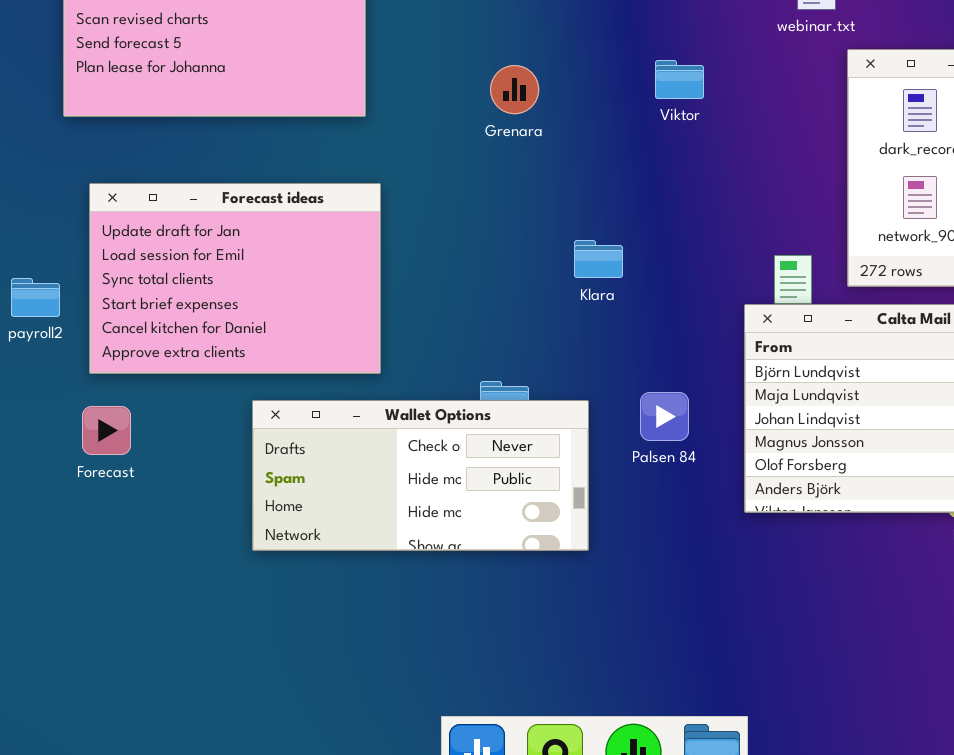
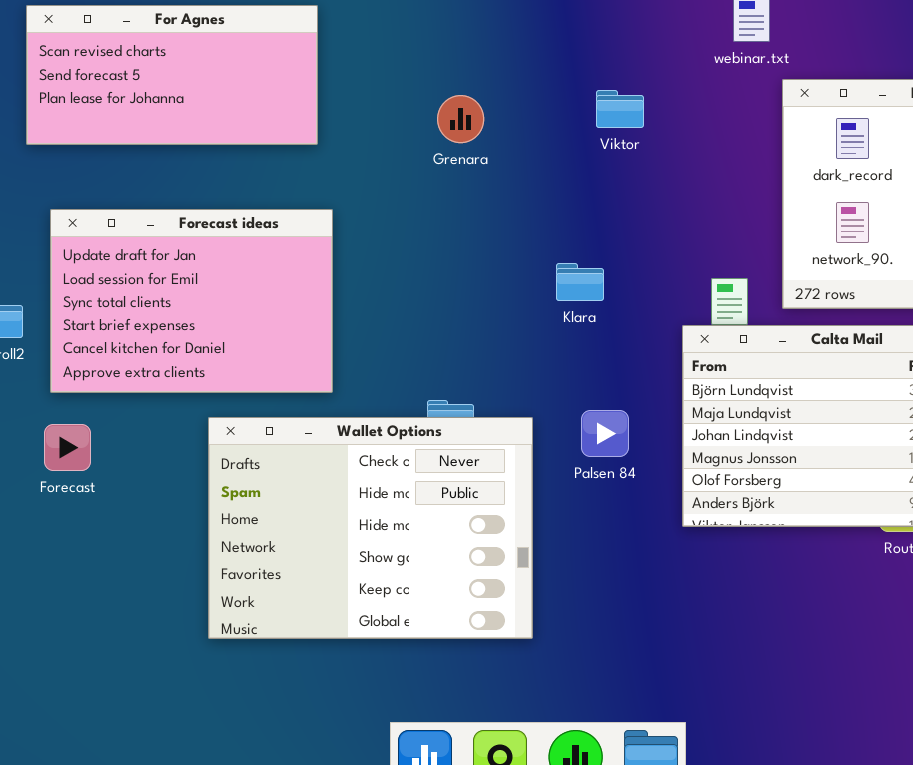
Klara: [574,240,623,278] -> [556,263,604,301], moved
Wallet Options: [252,400,589,551] -> [208,417,533,639], resized

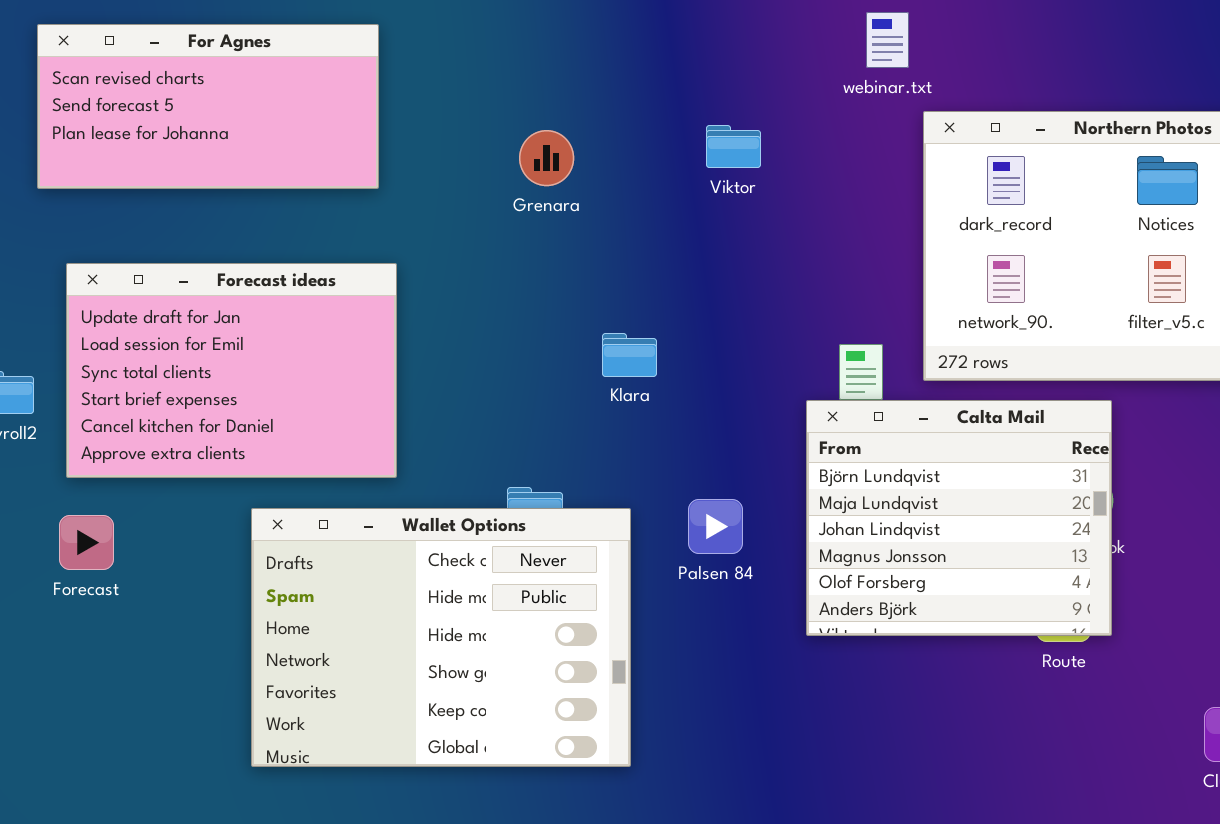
Klara: [556,263,604,301] -> [602,333,657,377], moved

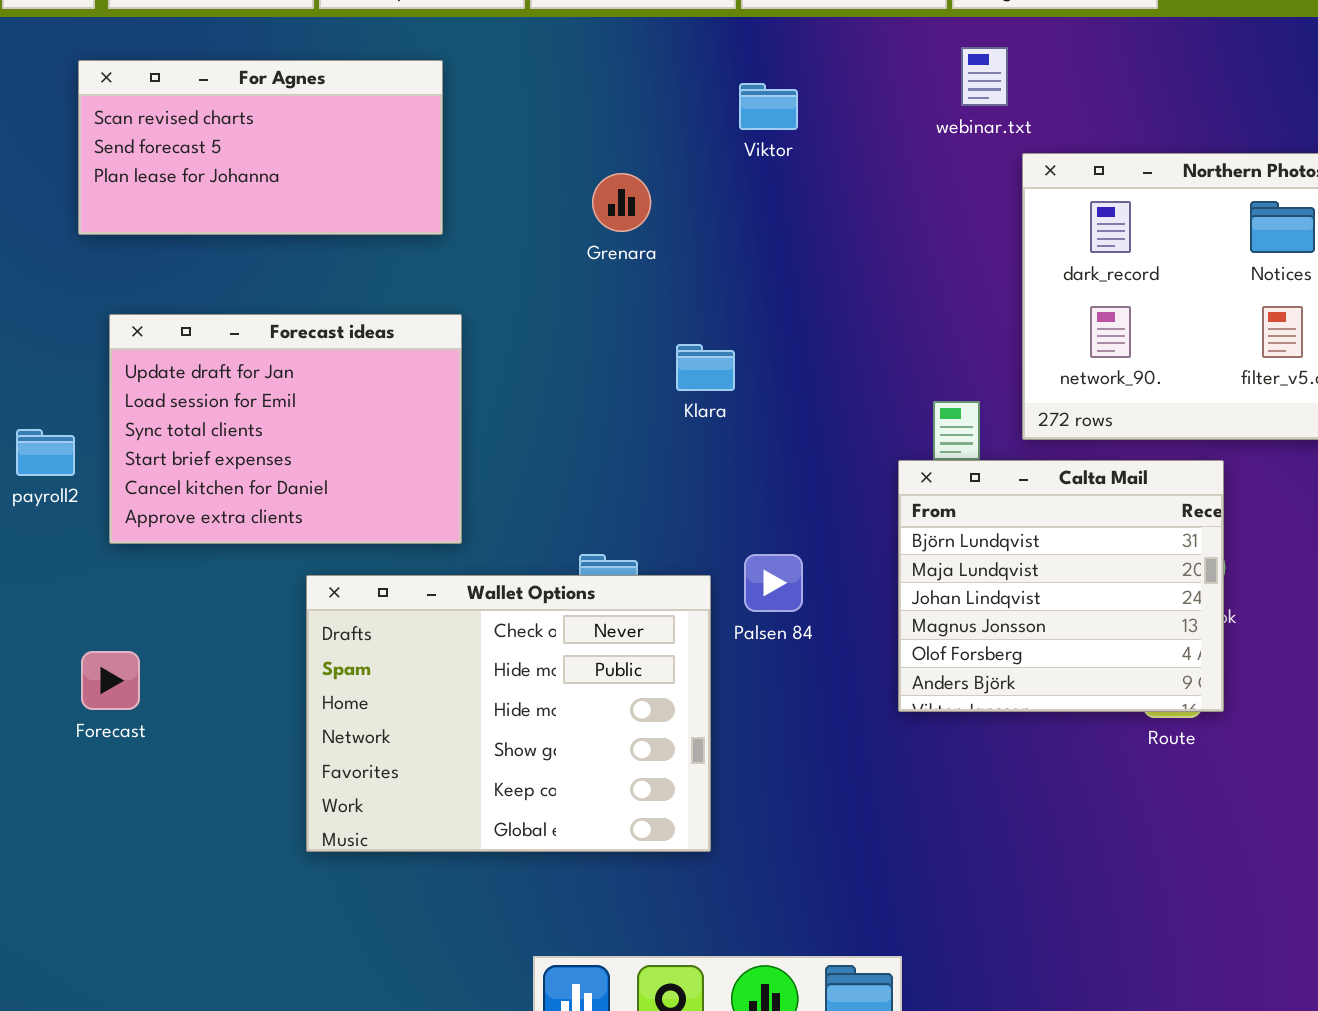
Viktor: [706,125,761,168] -> [739,83,798,130], moved
Klara: [602,333,657,377] -> [676,344,735,391], moved
Palsen 84: [688,499,743,554] -> [744,554,803,612], moved
Forecast: [59,515,114,570] -> [81,651,140,710], moved

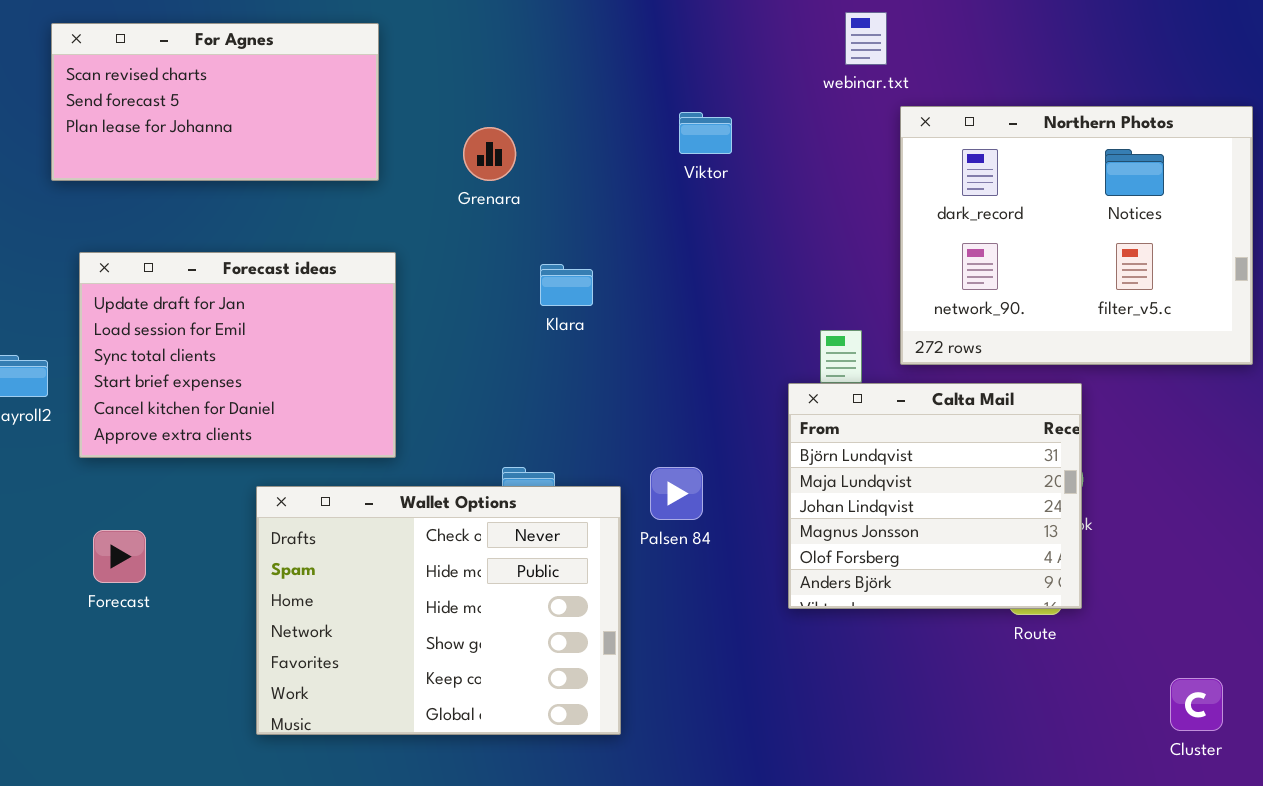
Viktor: [739,83,798,130] -> [679,112,732,154], moved
Grenara: [592,173,651,232] -> [463,127,516,181], moved
Klara: [676,344,735,391] -> [540,264,593,306], moved
Forecast: [81,651,140,710] -> [93,530,146,583], moved

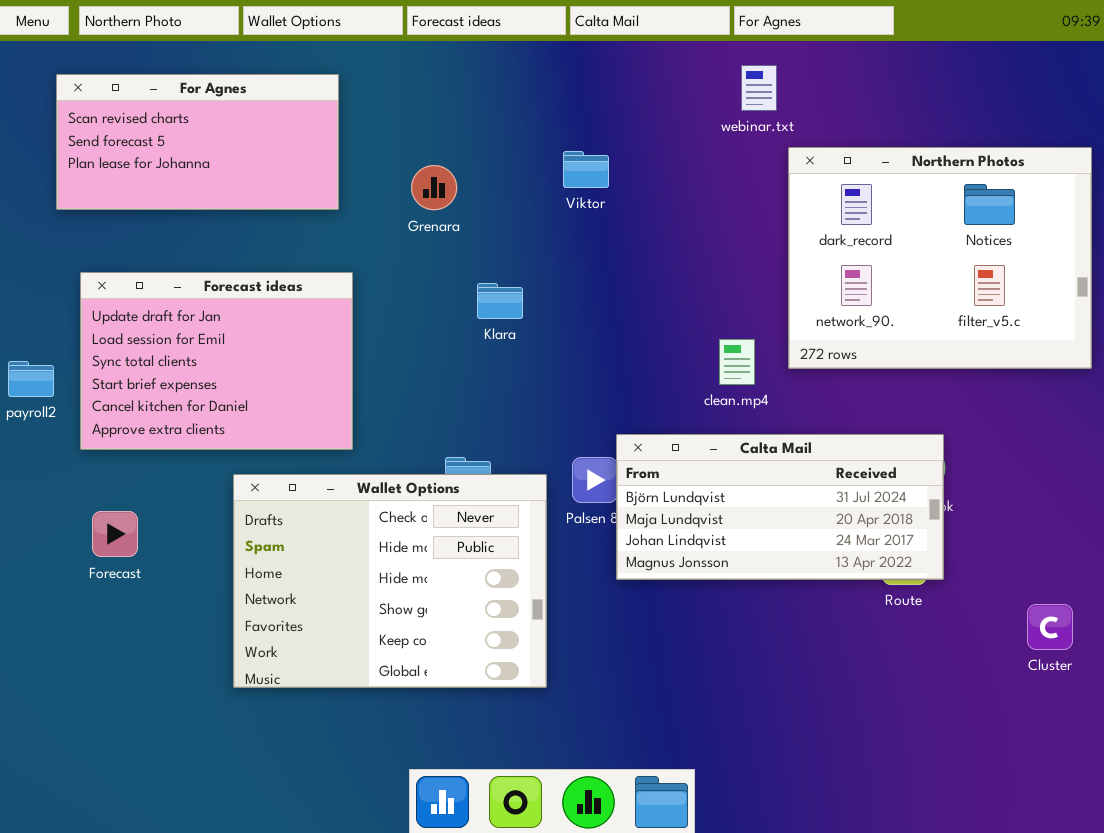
Viktor: [679,112,732,154] -> [563,151,609,188], moved
Calta Mail: [788,383,1082,609] -> [616,434,944,580], resized
Cluster: [1170,678,1223,731] -> [1027,604,1073,650], moved

